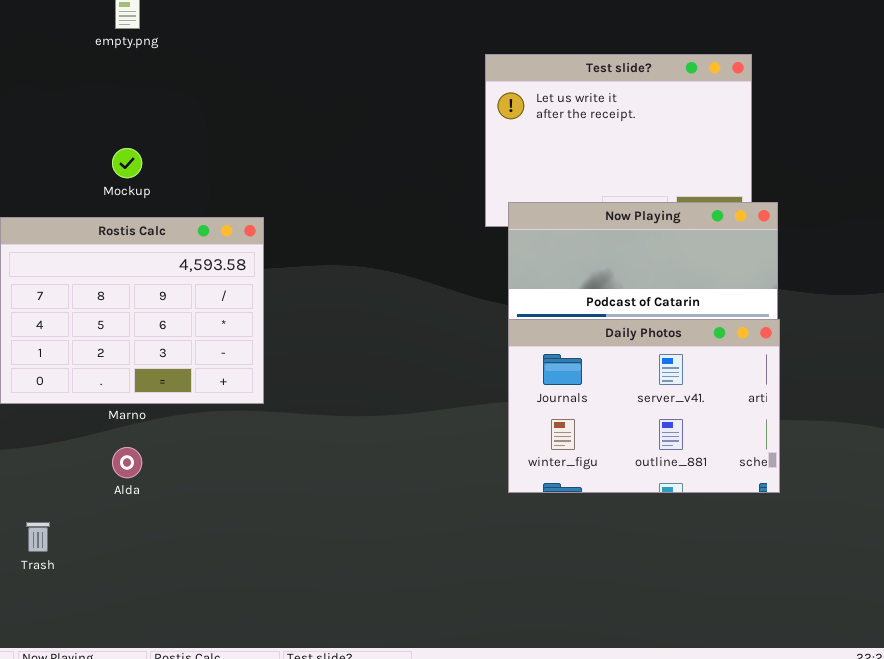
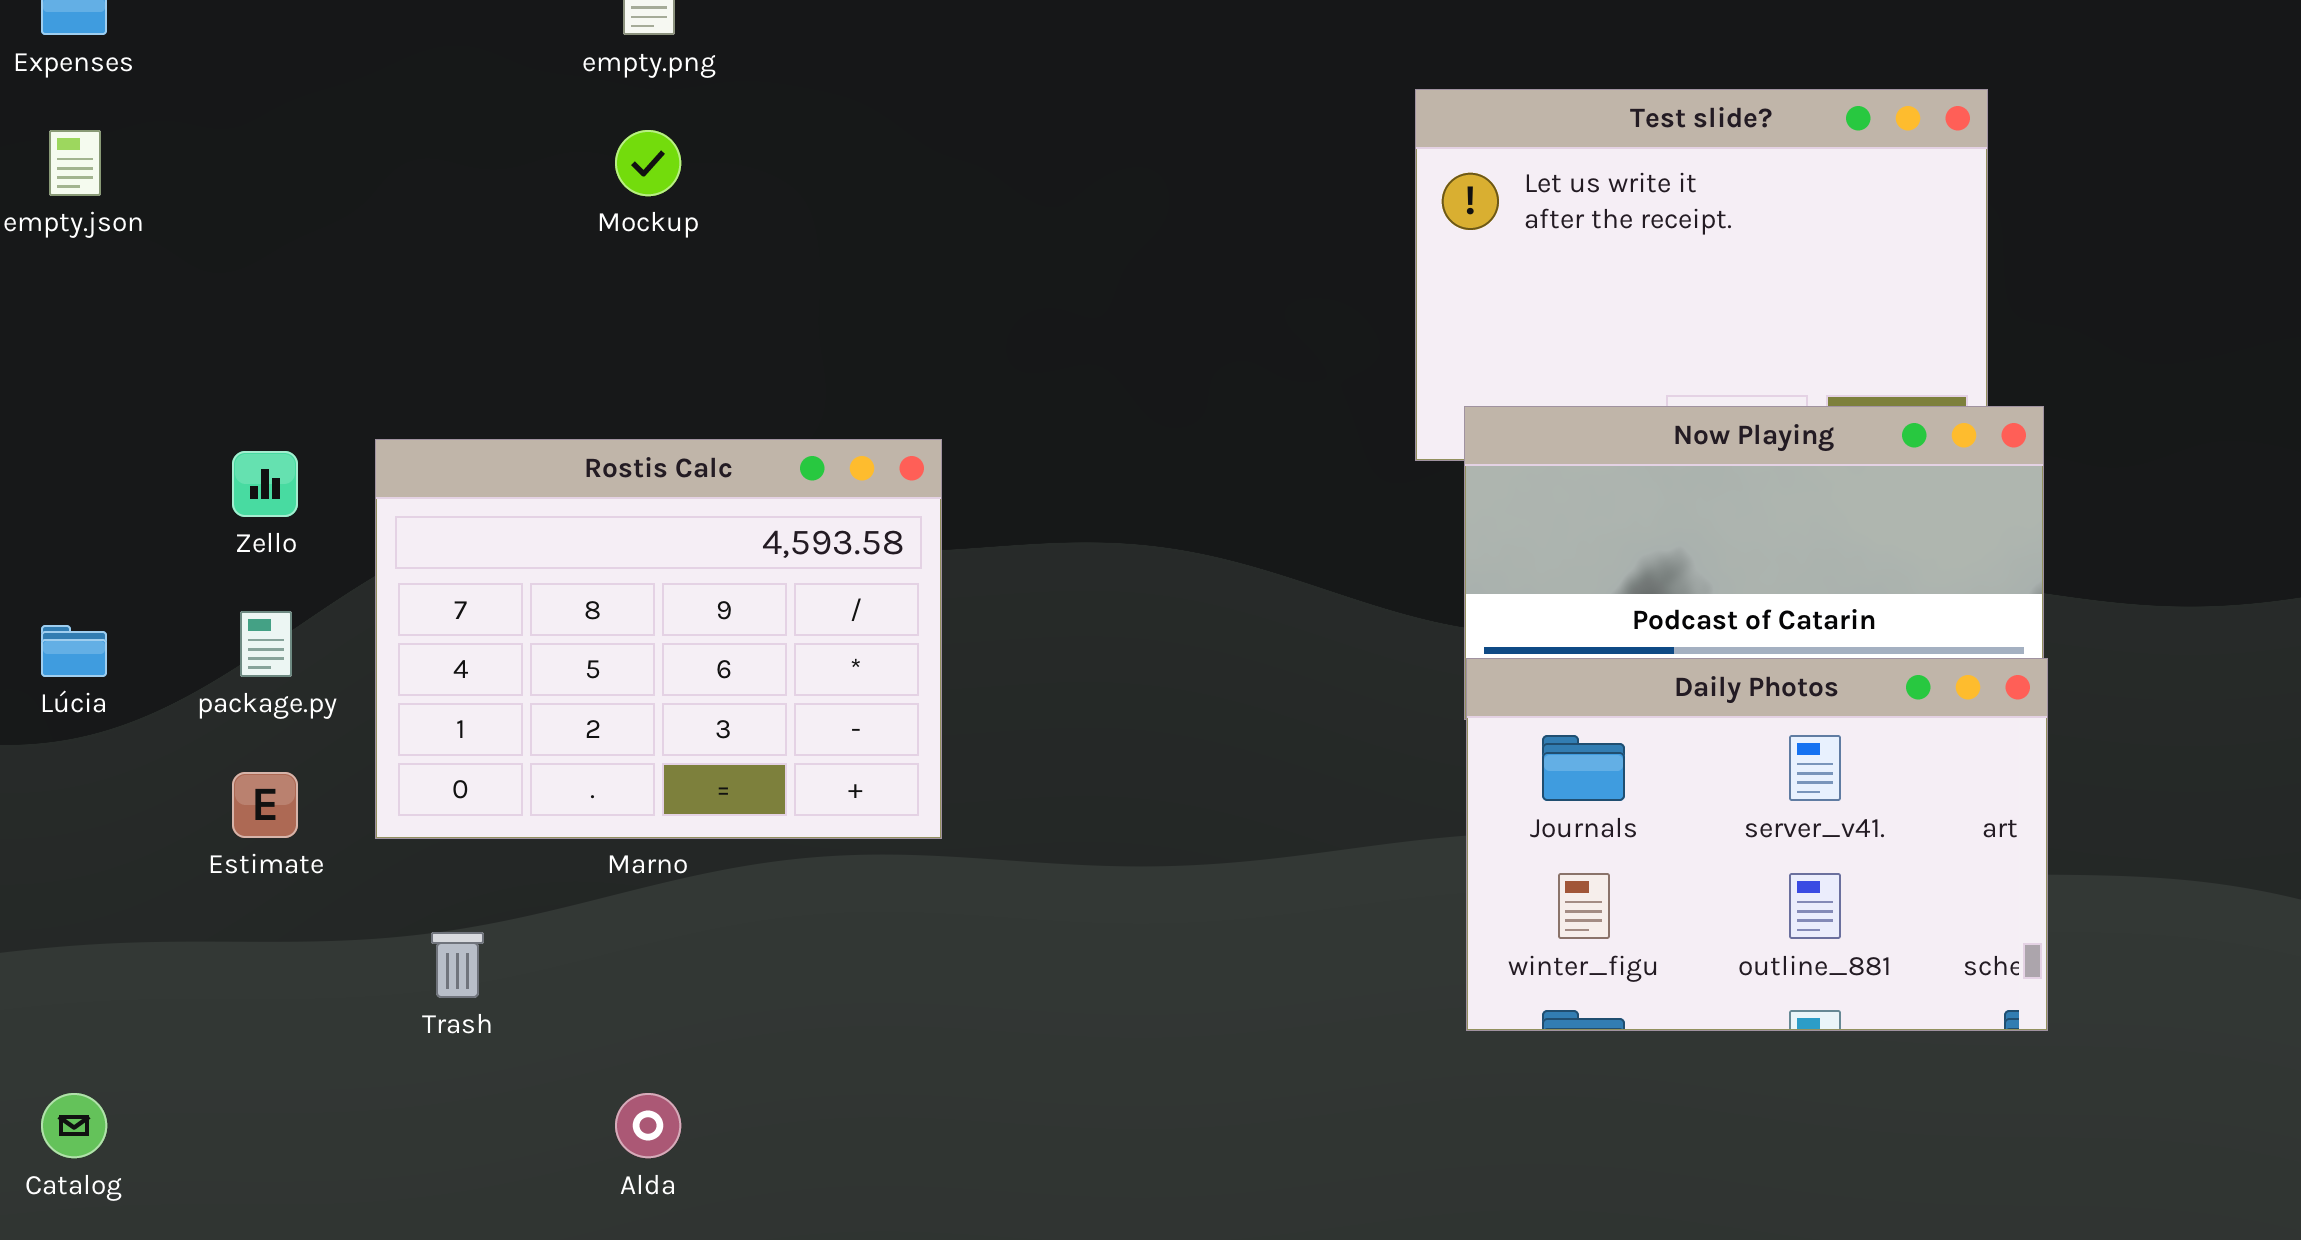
Mockup: [112,148,142,178] -> [615,130,681,196], moved
Alda: [112,447,142,478] -> [615,1093,681,1158], moved
Trash: [26,522,50,552] -> [431,932,484,998], moved

